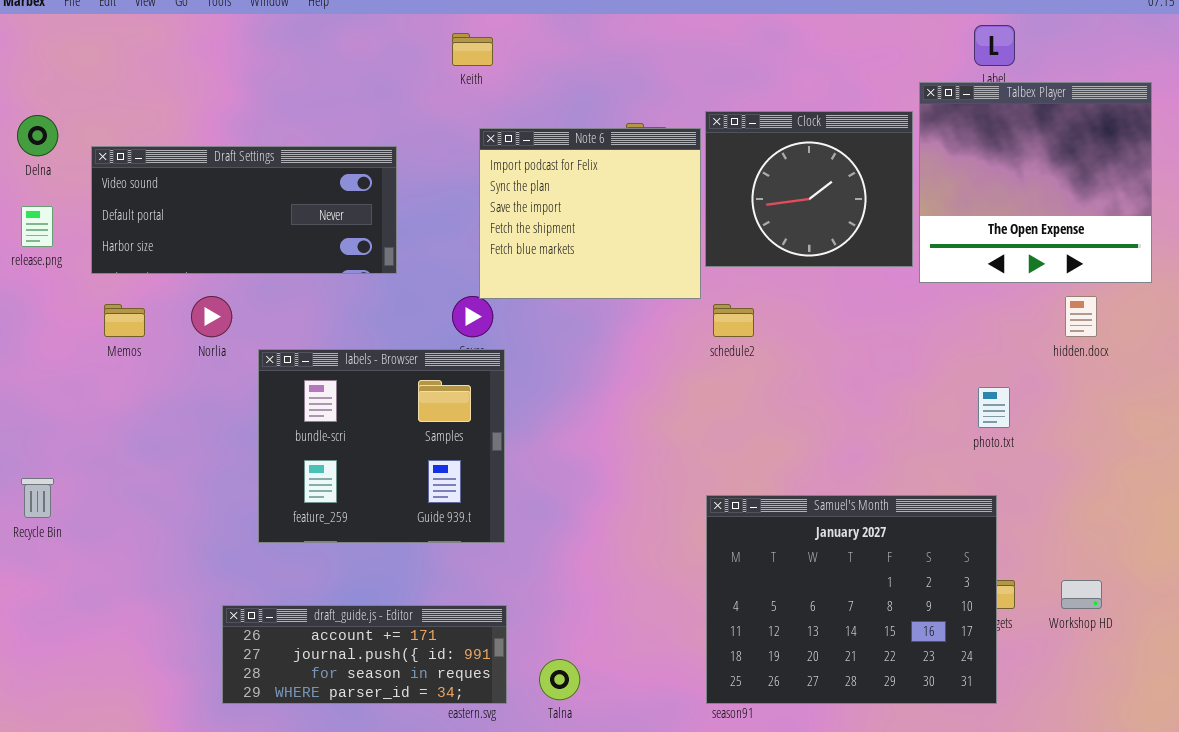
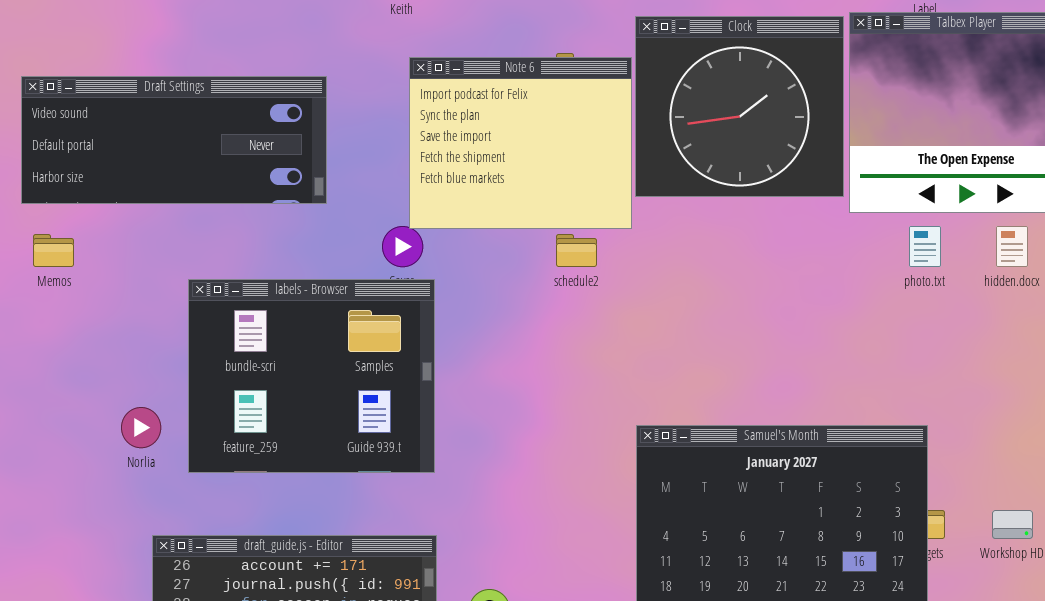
Clock: [705,111,913,267] -> [635,16,844,197], resized
Norlia: [191,296,232,337] -> [121,407,161,448], moved
schedule2: [713,304,754,337] -> [556,234,597,267], moved
photo.txt: [978,387,1010,428] -> [909,226,941,267], moved

